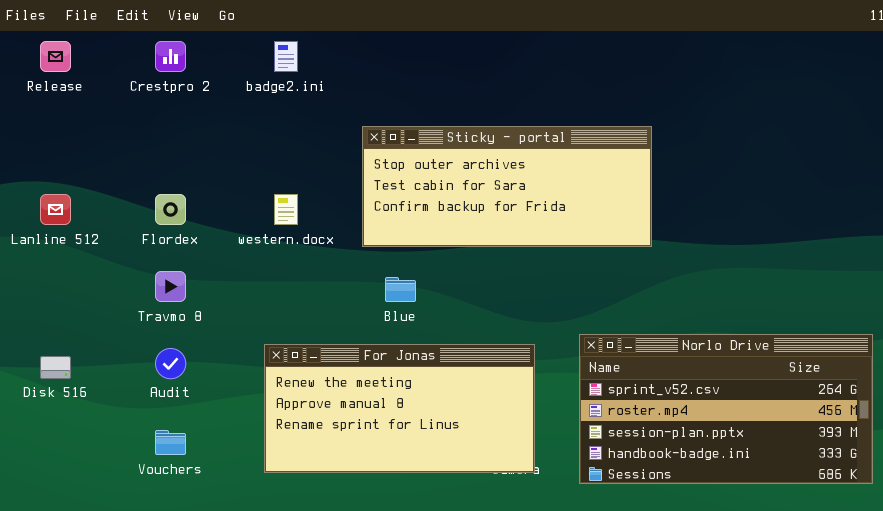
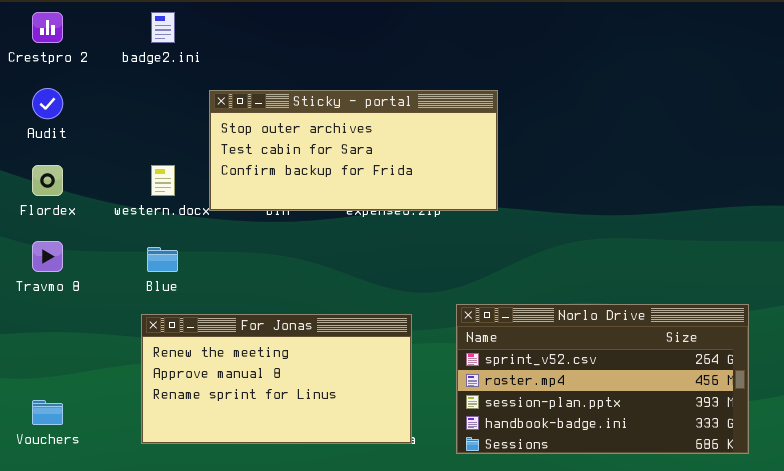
Sticky - portal: [362,126,652,247] -> [209,90,498,211], moved
Blue: [385,277,416,302] -> [147,247,178,272], moved
Audit: [155,348,186,379] -> [32,88,63,119], moved

